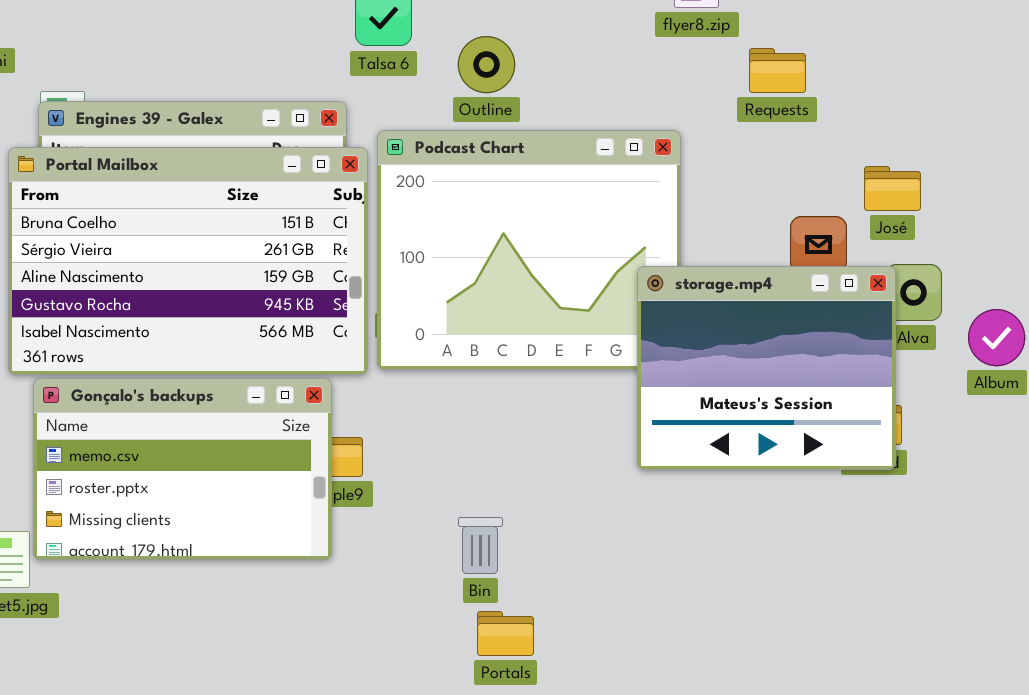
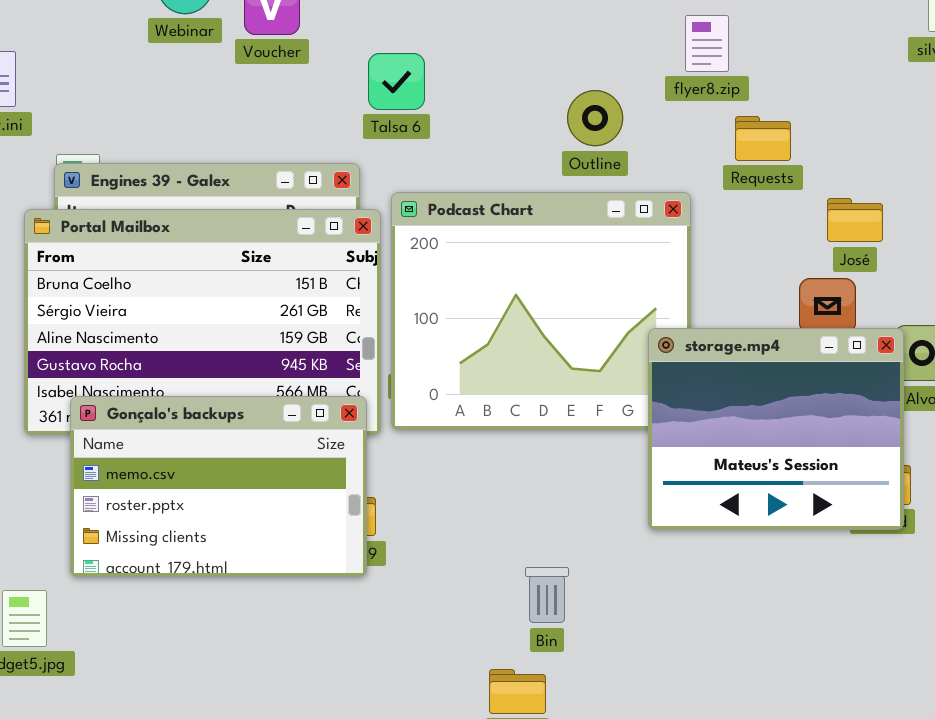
Outline: [458,36,515,93] -> [567,90,623,146], moved
Requests: [749,48,806,93] -> [735,116,791,161], moved
José: [864,166,921,211] -> [827,198,883,242], moved
Gonçalo's backups: [33,378,332,560] -> [70,396,367,577], moved
Bin: [458,517,503,574] -> [525,567,569,623], moved

